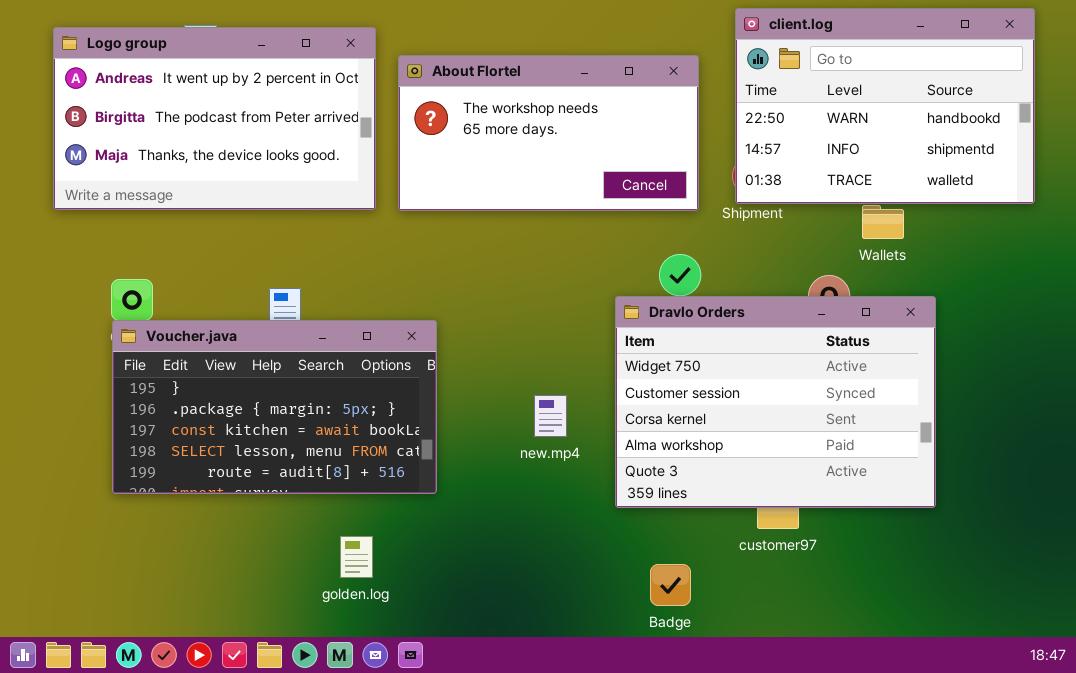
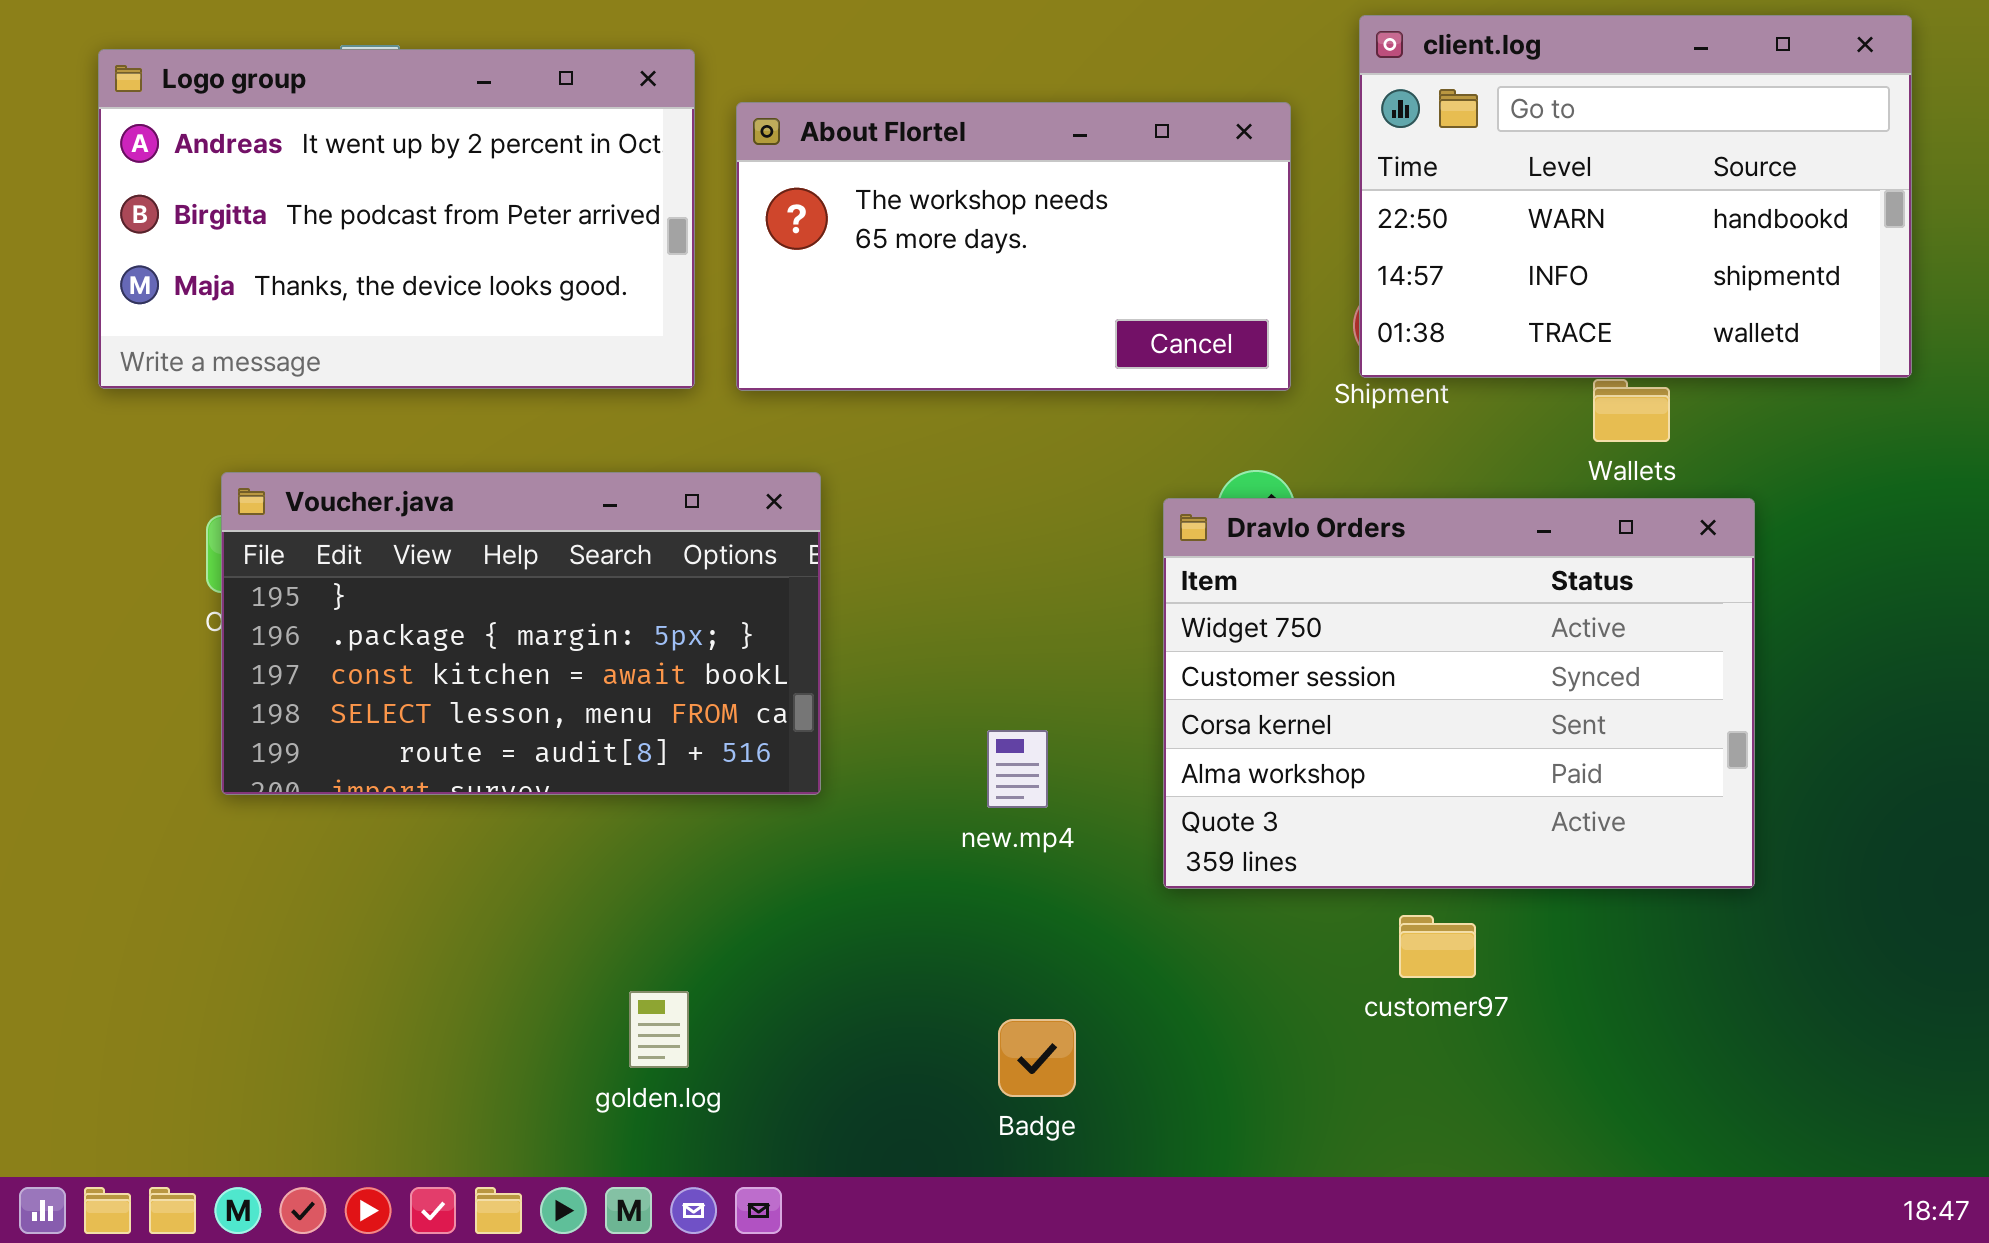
Dravlo Orders: [615,296,936,508] -> [1163,498,1755,889], moved
Voucher.java: [112,320,437,494] -> [221,472,821,795], moved
Badge: [650,564,691,606] -> [998,1019,1076,1097], moved

